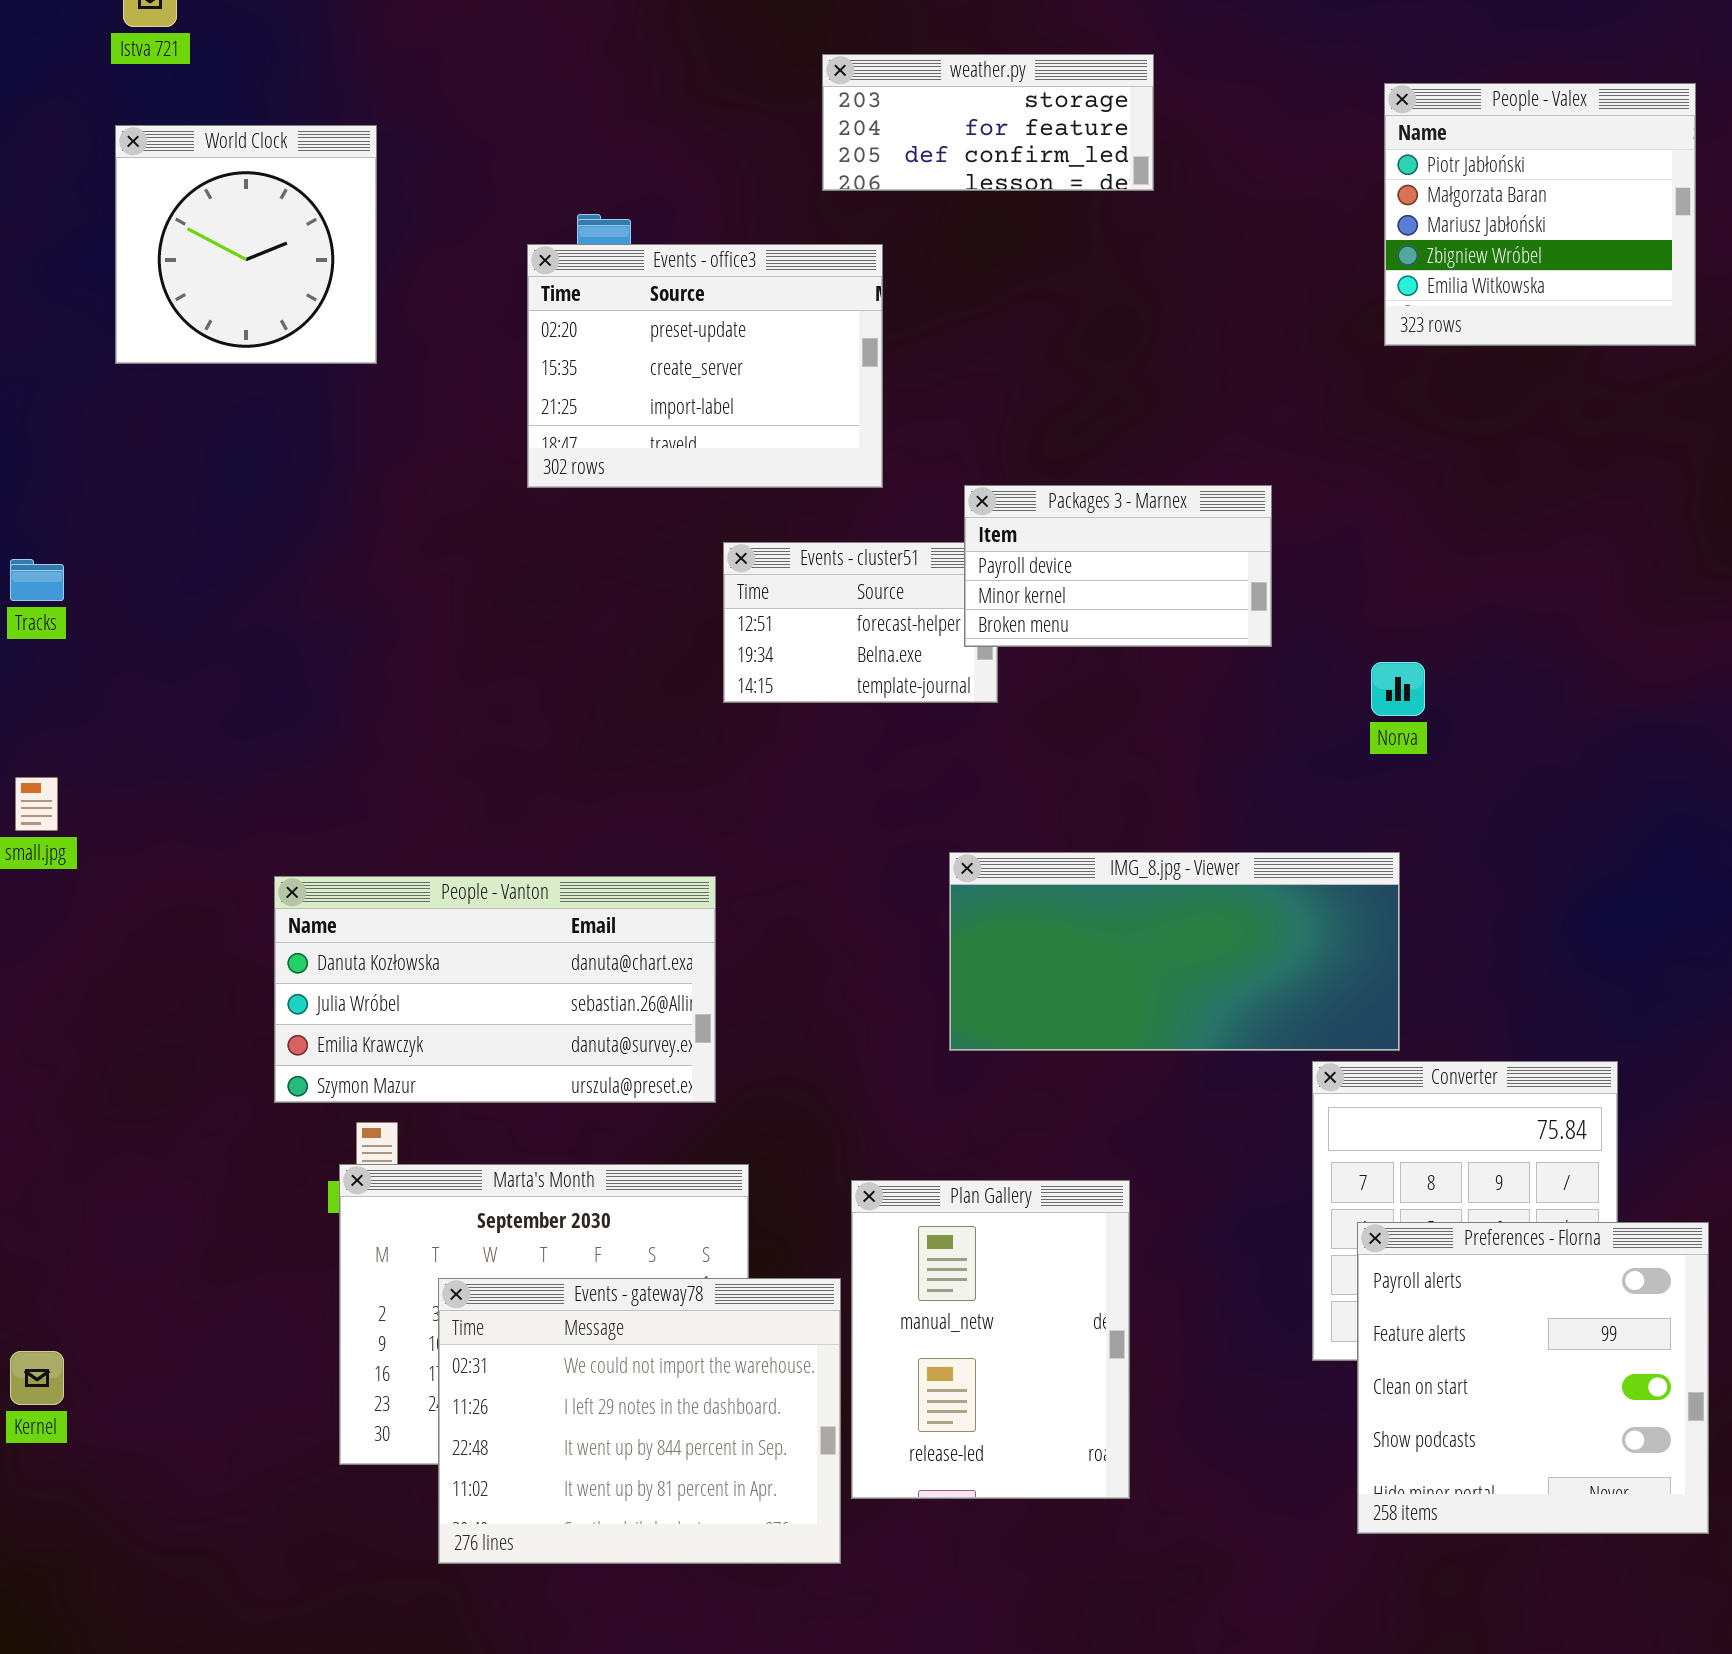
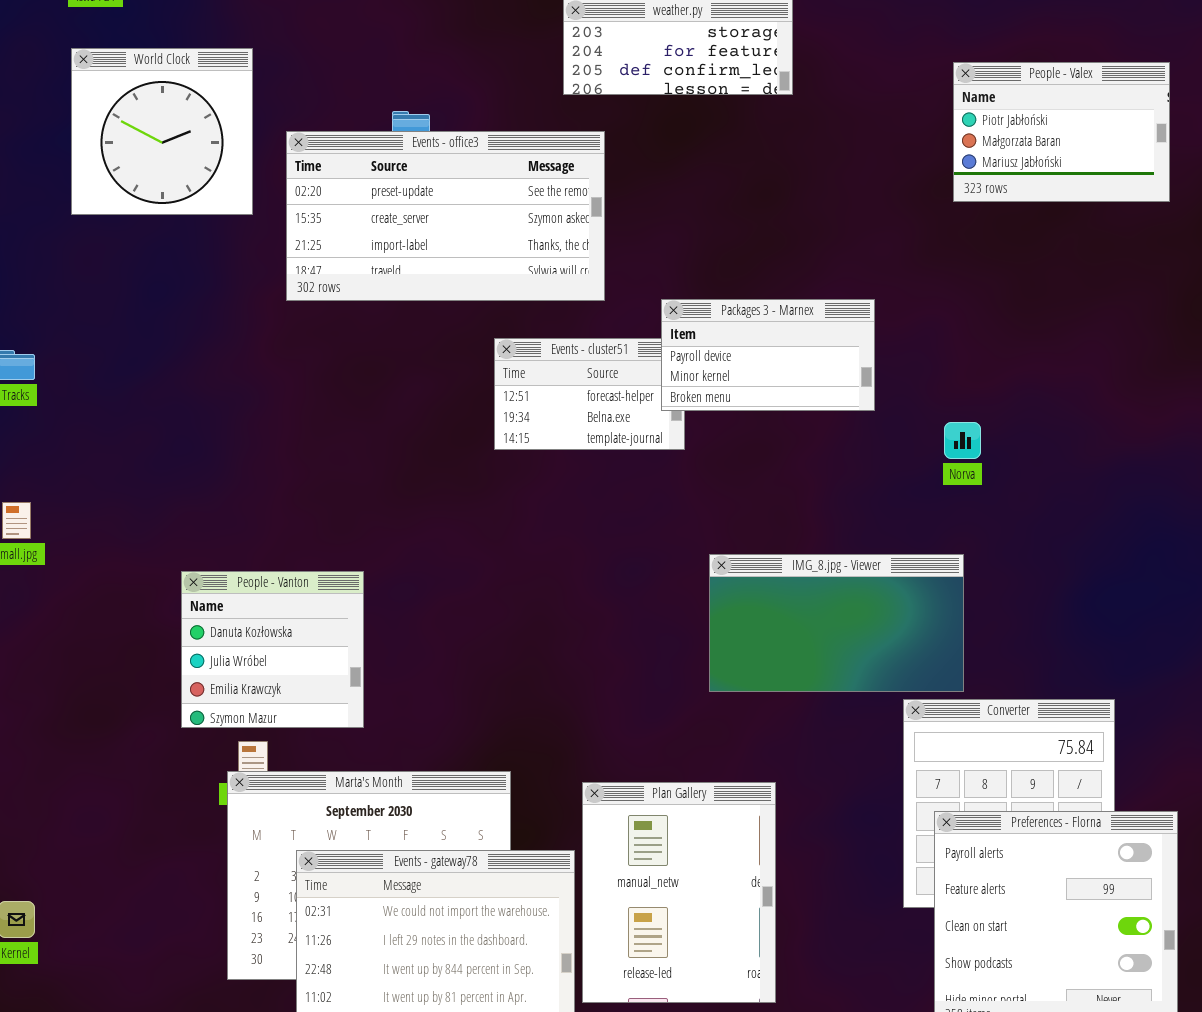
People - Valex: [1384,83,1696,346] -> [953,62,1170,202], resized
Events - office3: [527,244,883,488] -> [286,131,605,301], resized
IMG_8.jpg - Viewer: [949,852,1400,1051] -> [709,554,964,692], resized
People - Vanton: [274,876,716,1103] -> [181,571,364,728], resized

